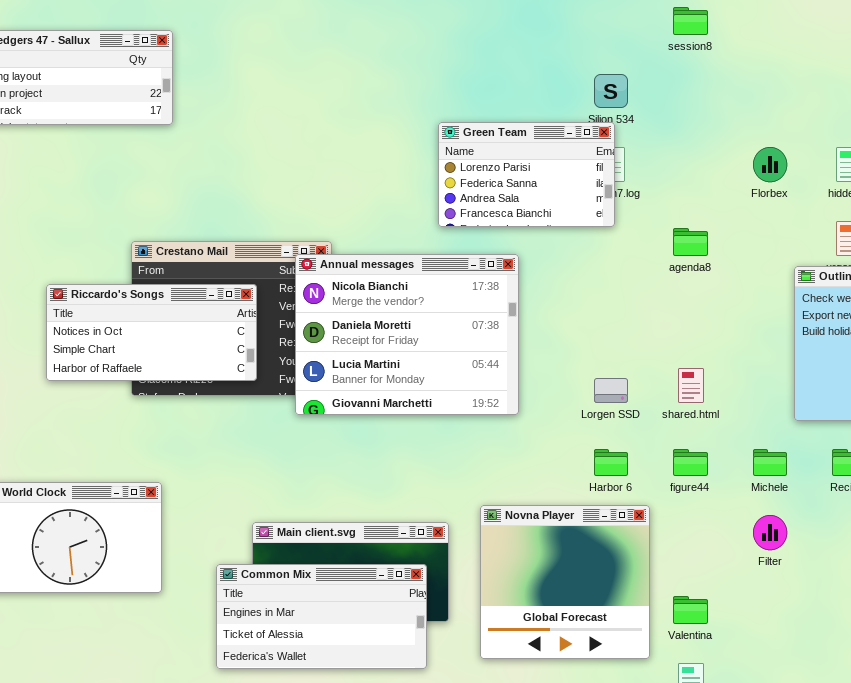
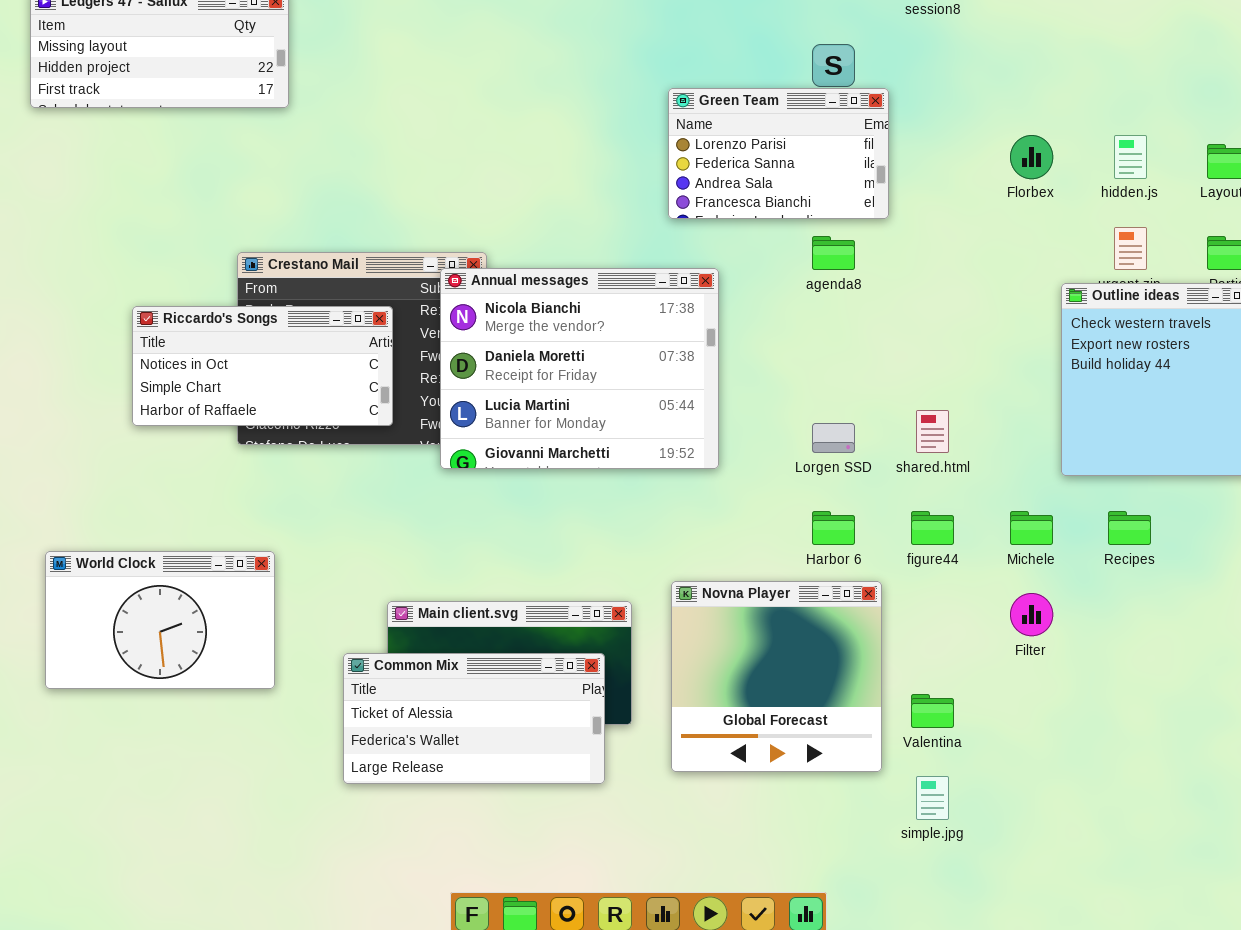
Green Team: [438,122,615,227] -> [668,88,889,219], moved
agenda8: [673,228,708,256] -> [812,236,855,270], moved
Common Mix: [216,564,427,669] -> [343,653,605,784], scrolled down 1 row

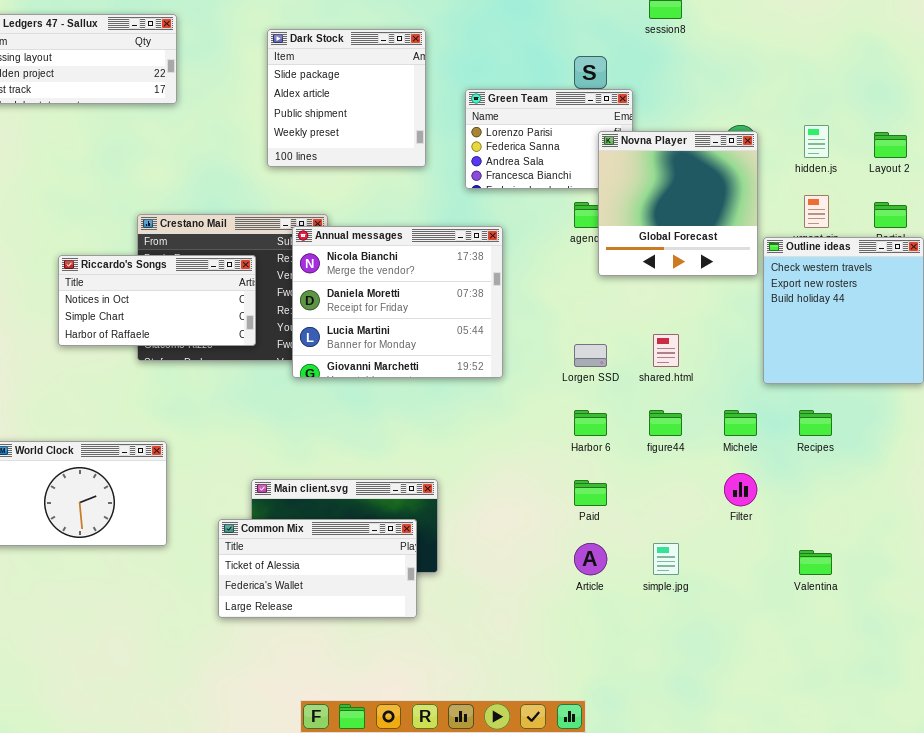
Dark Stock: none -> [267,29,426,167], opened
Novna Player: [671,581,882,772] -> [598,131,758,276], moved
Valentina: [911,694,954,728] -> [799,550,832,575], moved
simple.jpg: [916,776,949,820] -> [653,543,679,575], moved

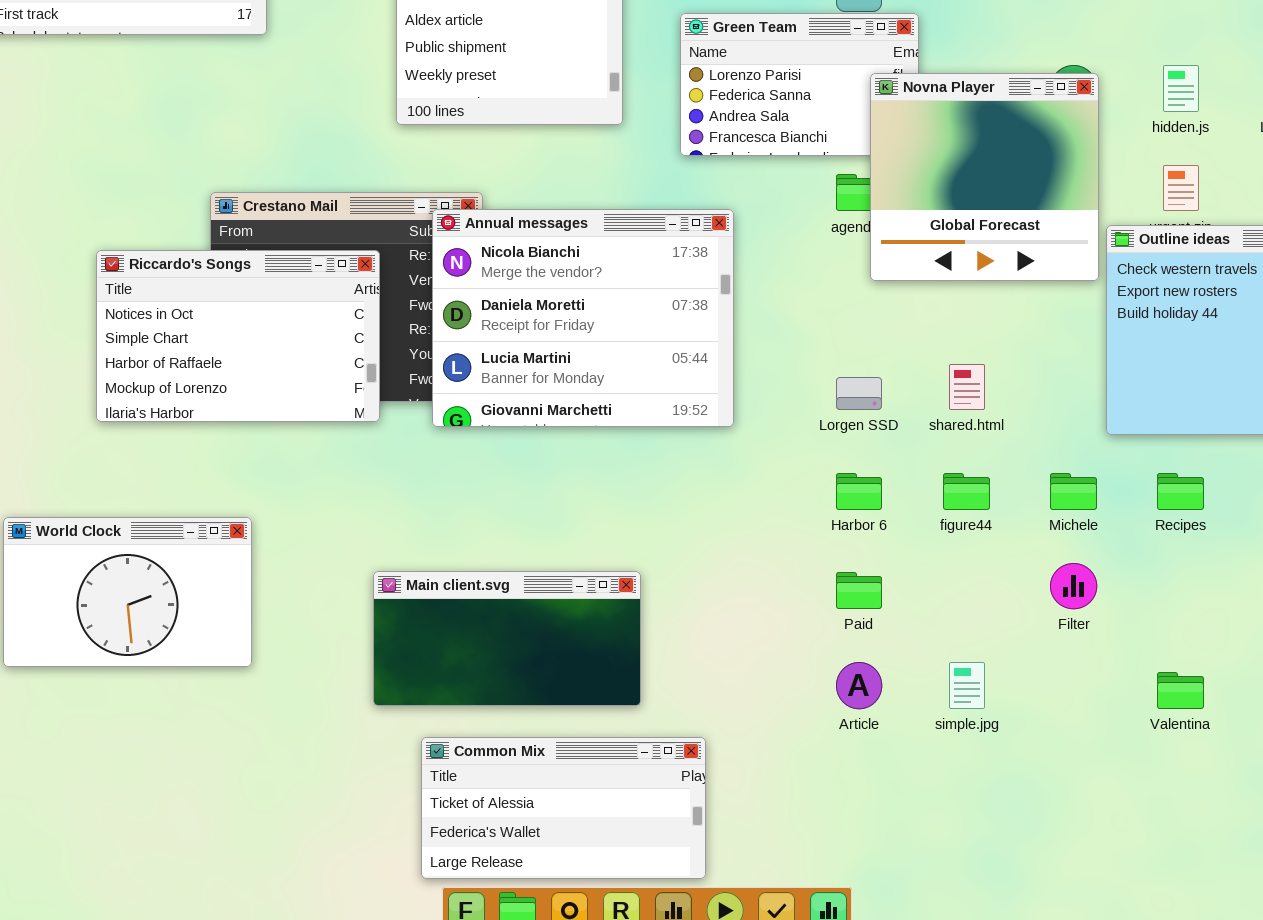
Riccardo's Songs: [58,255,256,346] -> [96,250,380,422], resized
Common Mix: [218,519,417,618] -> [421,737,706,879], moved

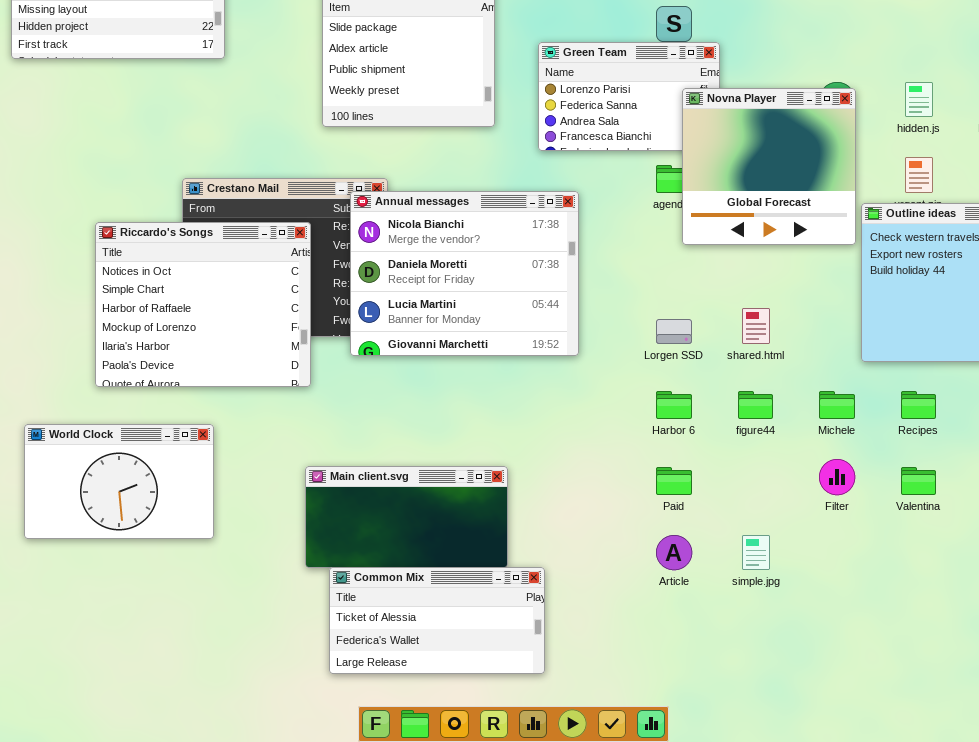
Riccardo's Songs: [96,250,380,422] -> [95,222,311,387], resized
Valentina: [1157,672,1204,709] -> [901,467,936,495], moved
Common Mix: [421,737,706,879] -> [329,567,545,674], moved

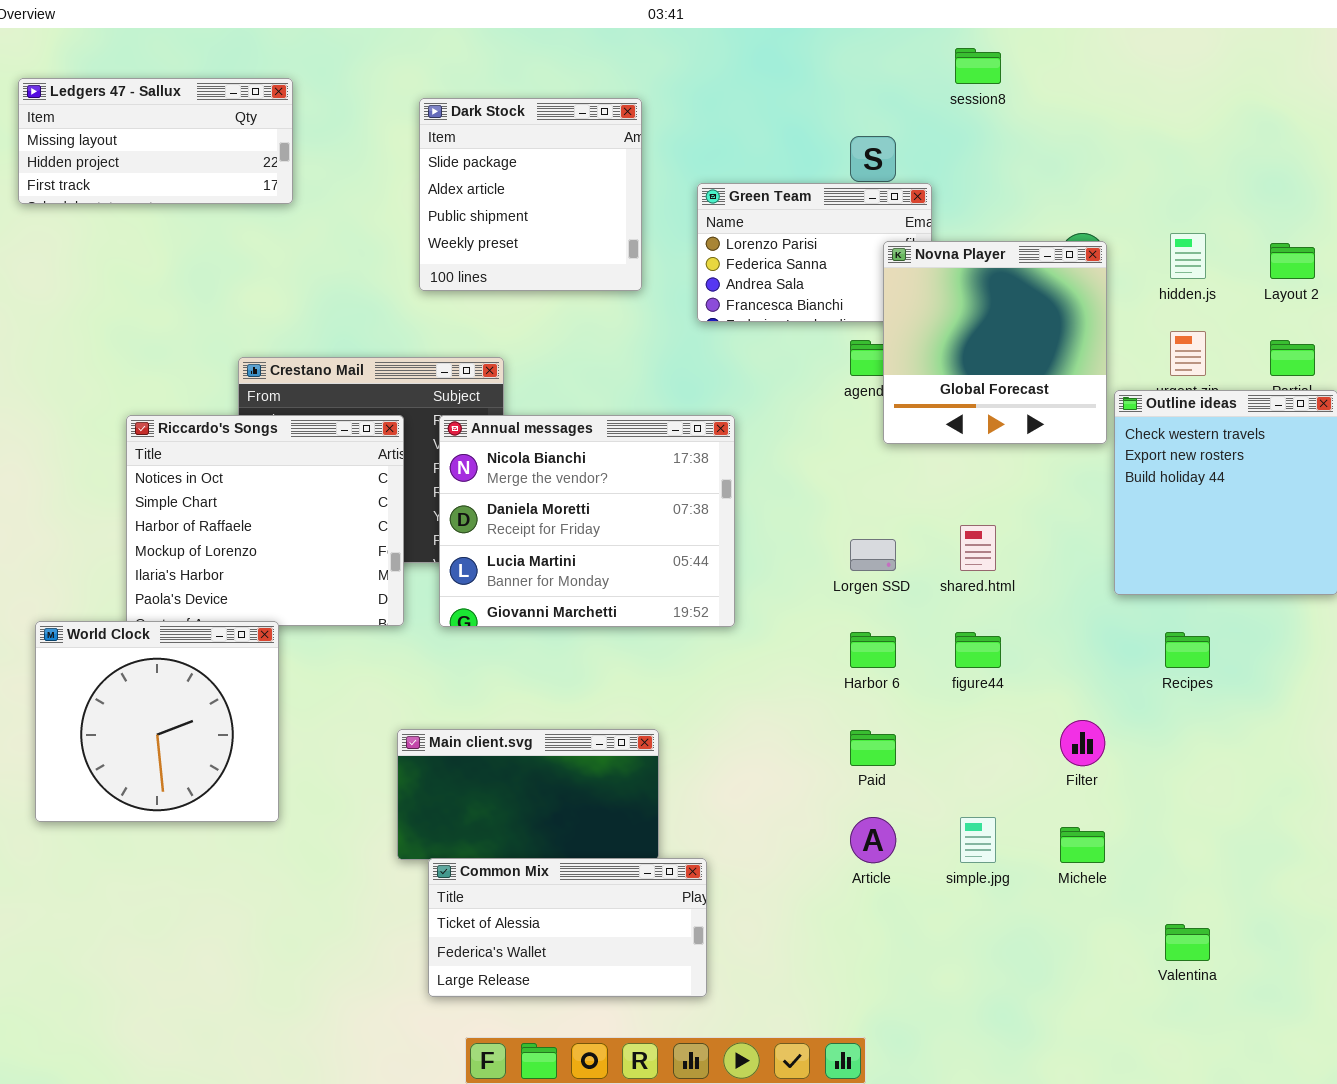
Annual messages: [350,191,579,356] -> [439,415,735,627], moved
Michele: [819,391,855,419] -> [1060,827,1105,863], moved
World Clock: [24,424,214,539] -> [35,621,279,822], resized
Valentina: [901,467,936,495] -> [1165,924,1210,961], moved

